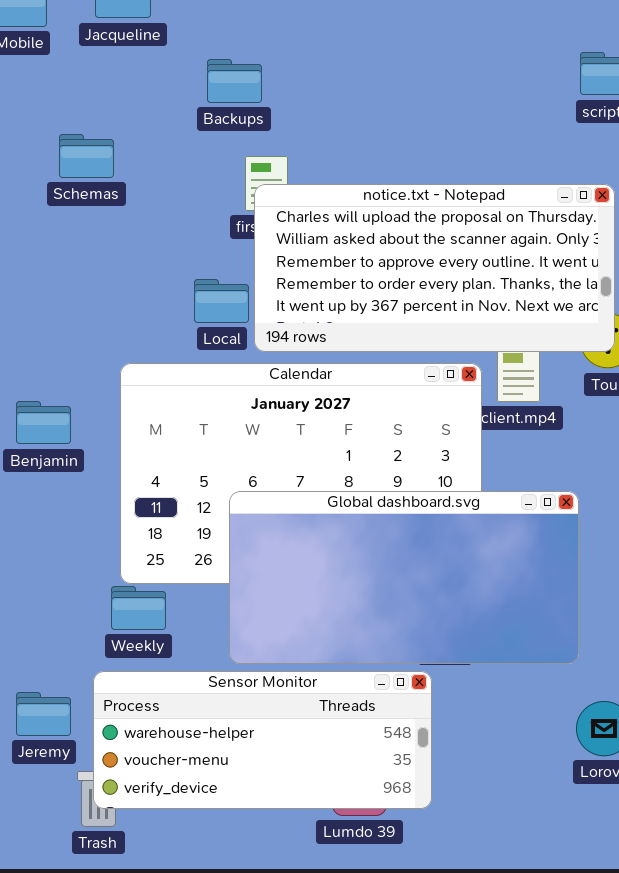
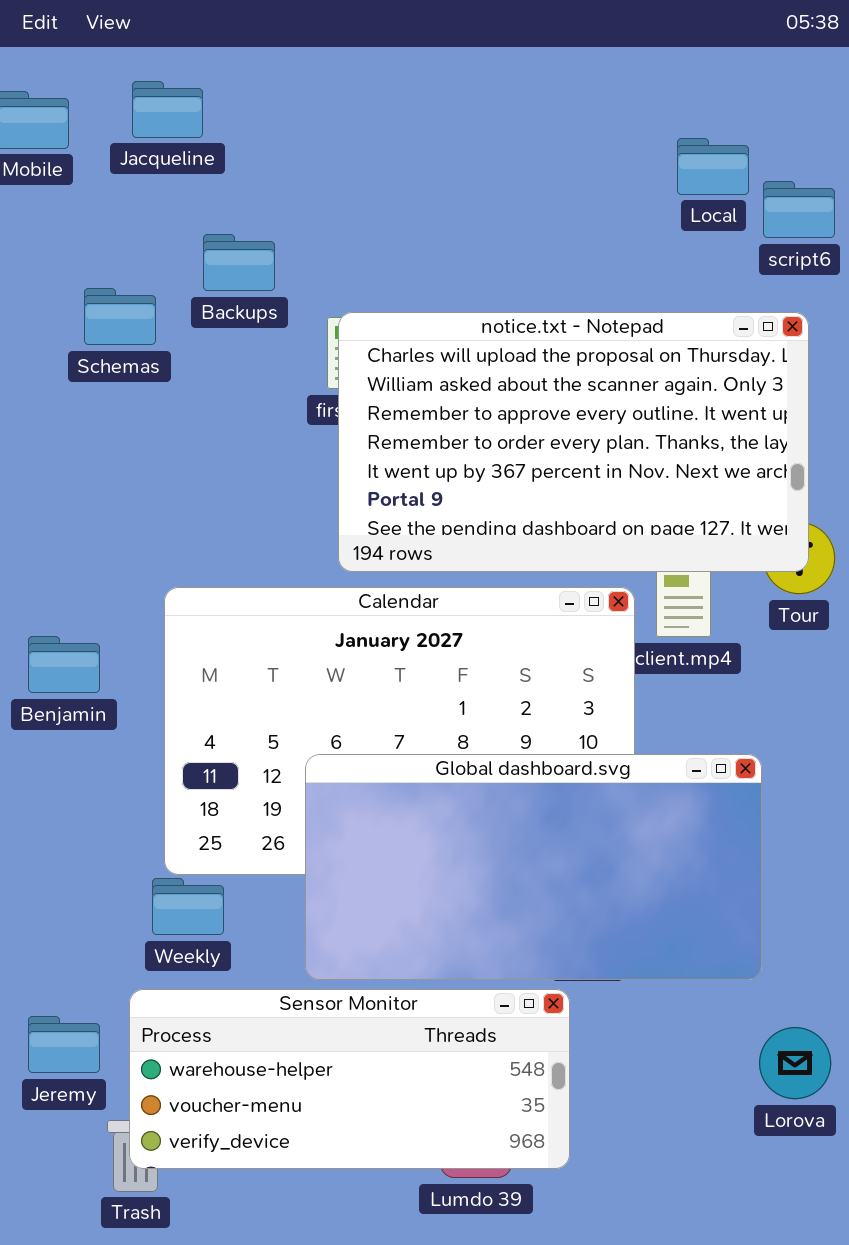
Backups: [207,59,262,103] -> [203,234,275,291], moved
notice.txt - Notepad: [254,184,615,352] -> [338,312,809,572], resized
Local: [194,279,249,323] -> [677,138,749,195], moved

